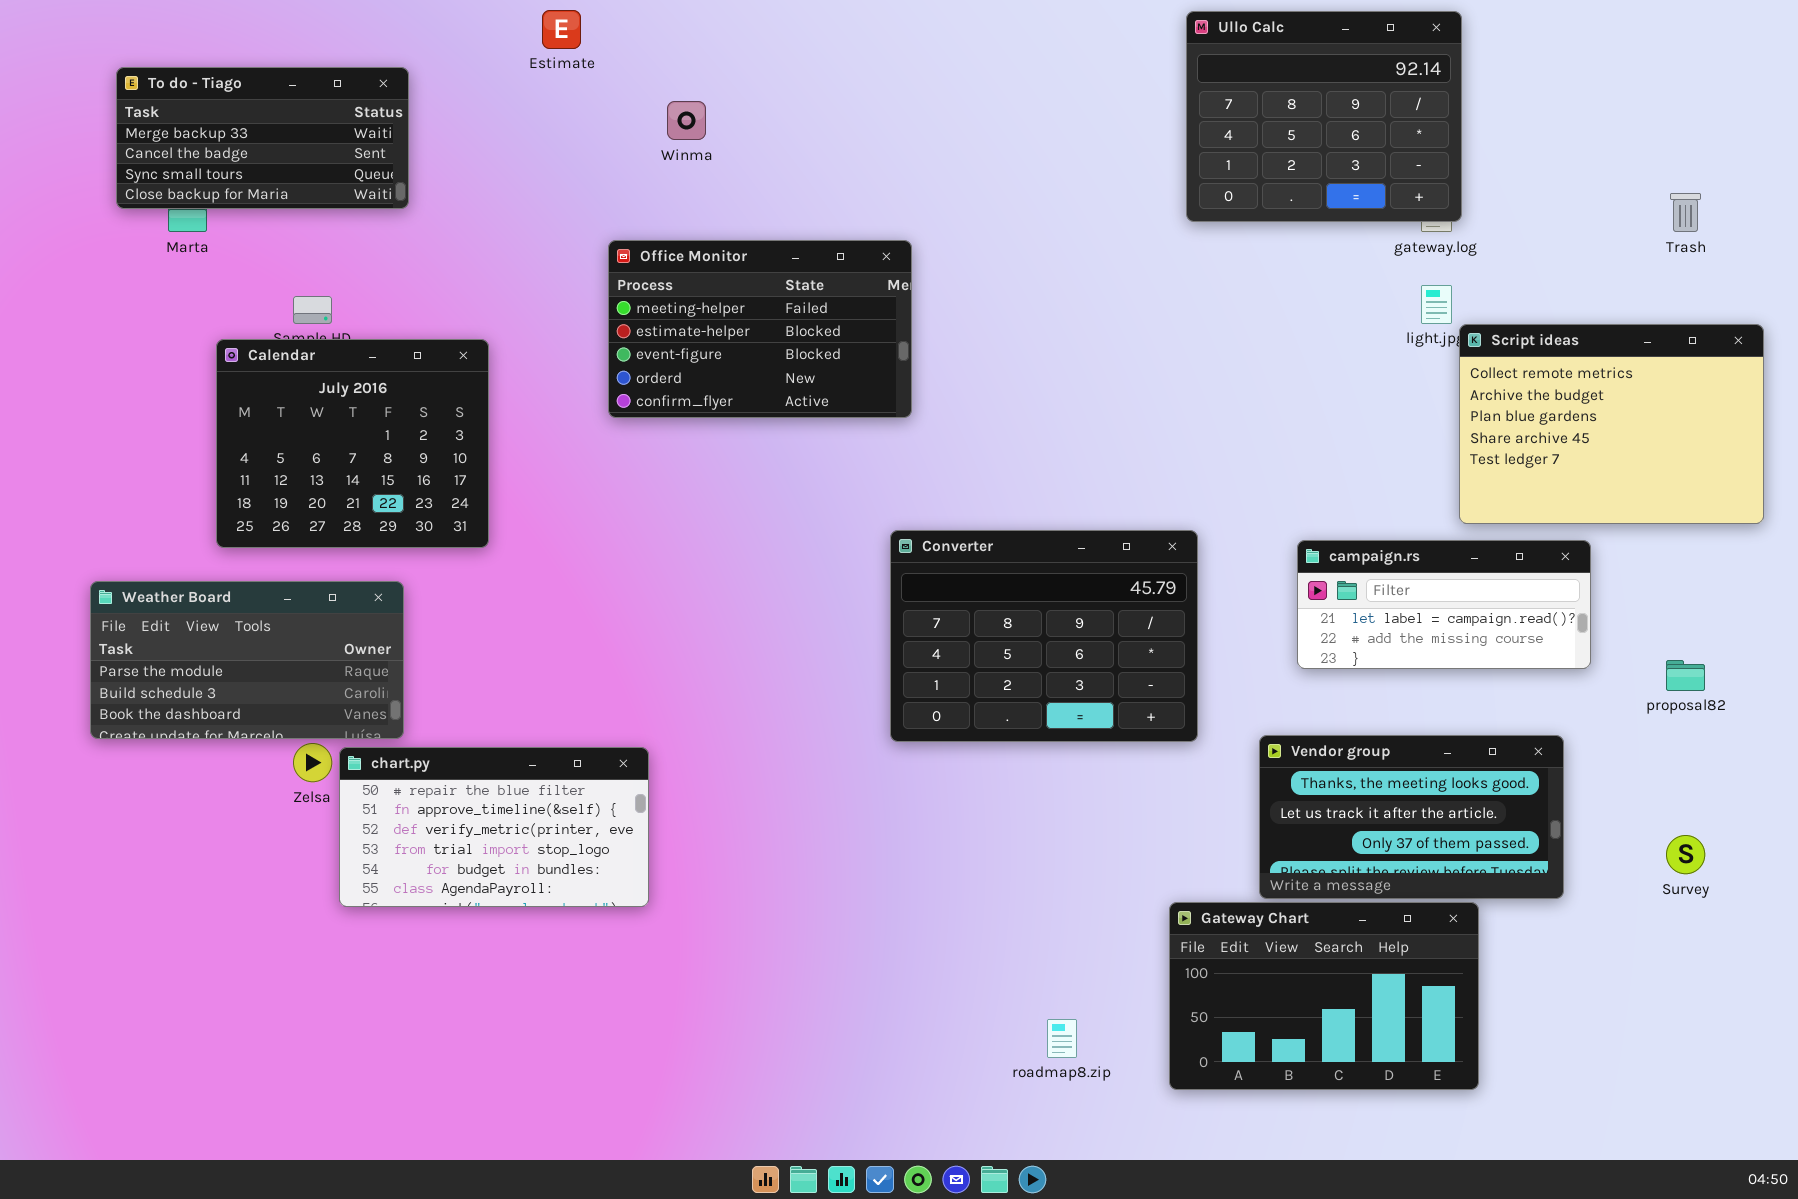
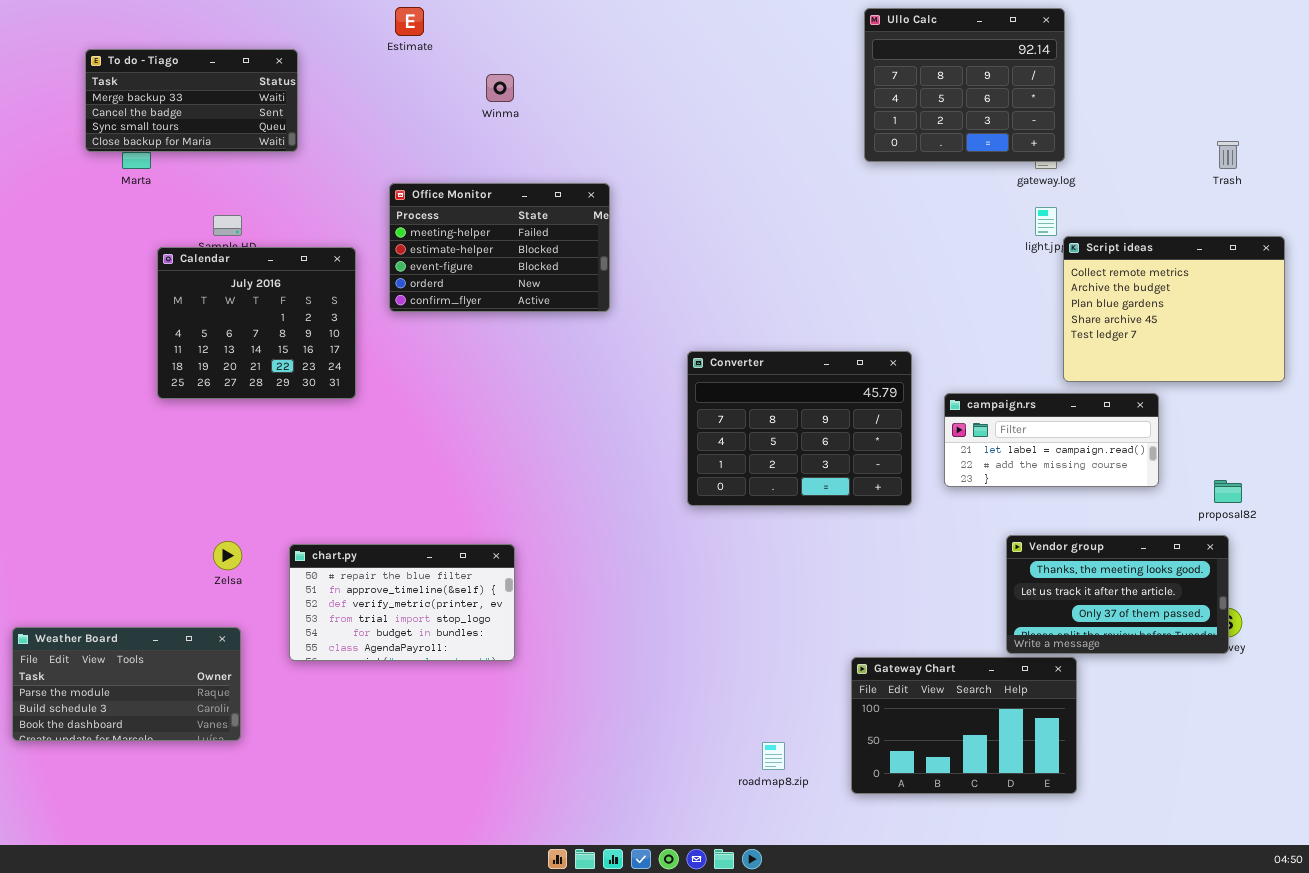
Office Monitor: [608,240,912,418] -> [389,183,610,312], moved
Converter: [890,530,1198,742] -> [687,351,912,506], moved
Weather Board: [90,581,404,739] -> [12,627,241,741], moved
Vendor group: [1259,735,1564,899] -> [1006,535,1229,654], moved
chart.py: [339,747,649,907] -> [289,544,515,661], moved

